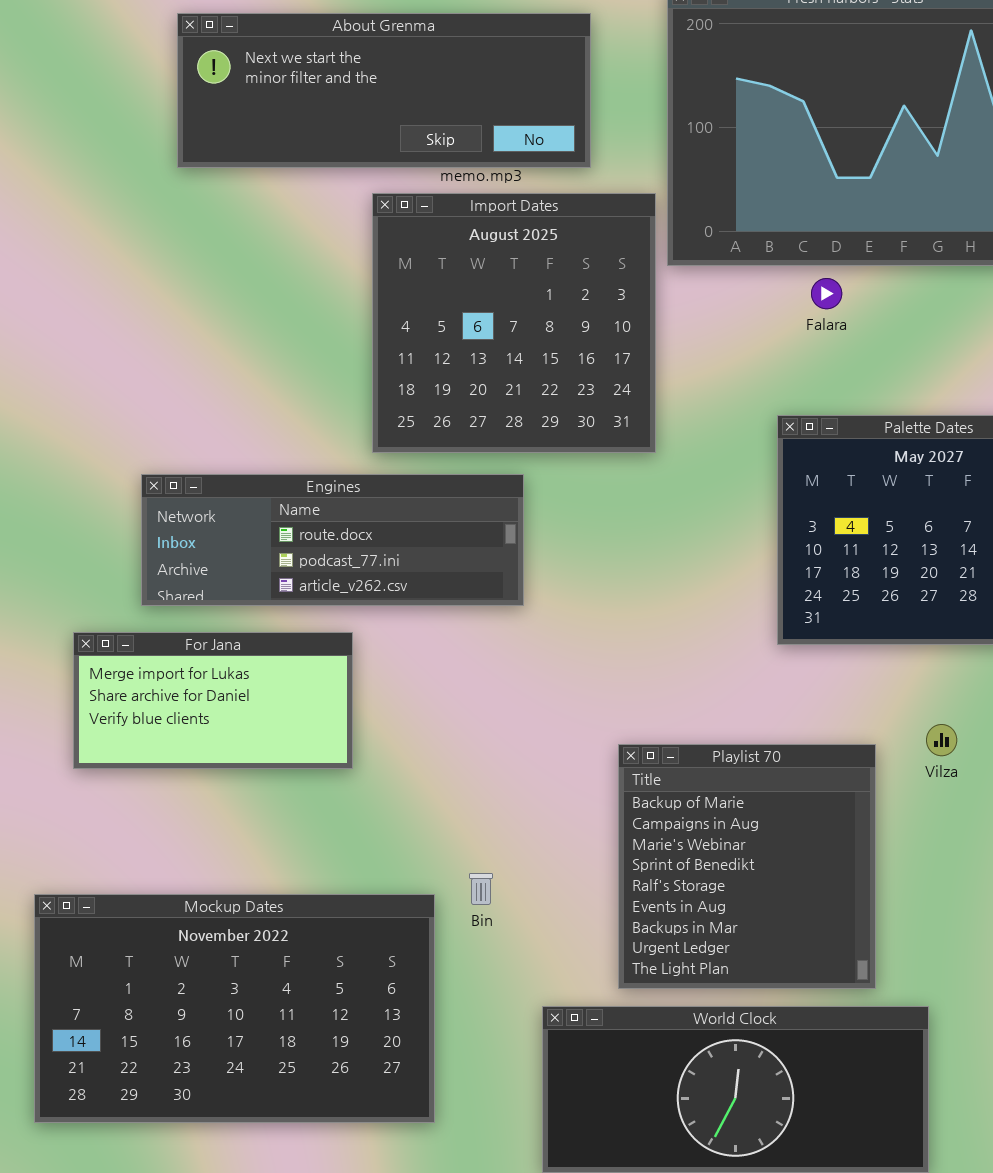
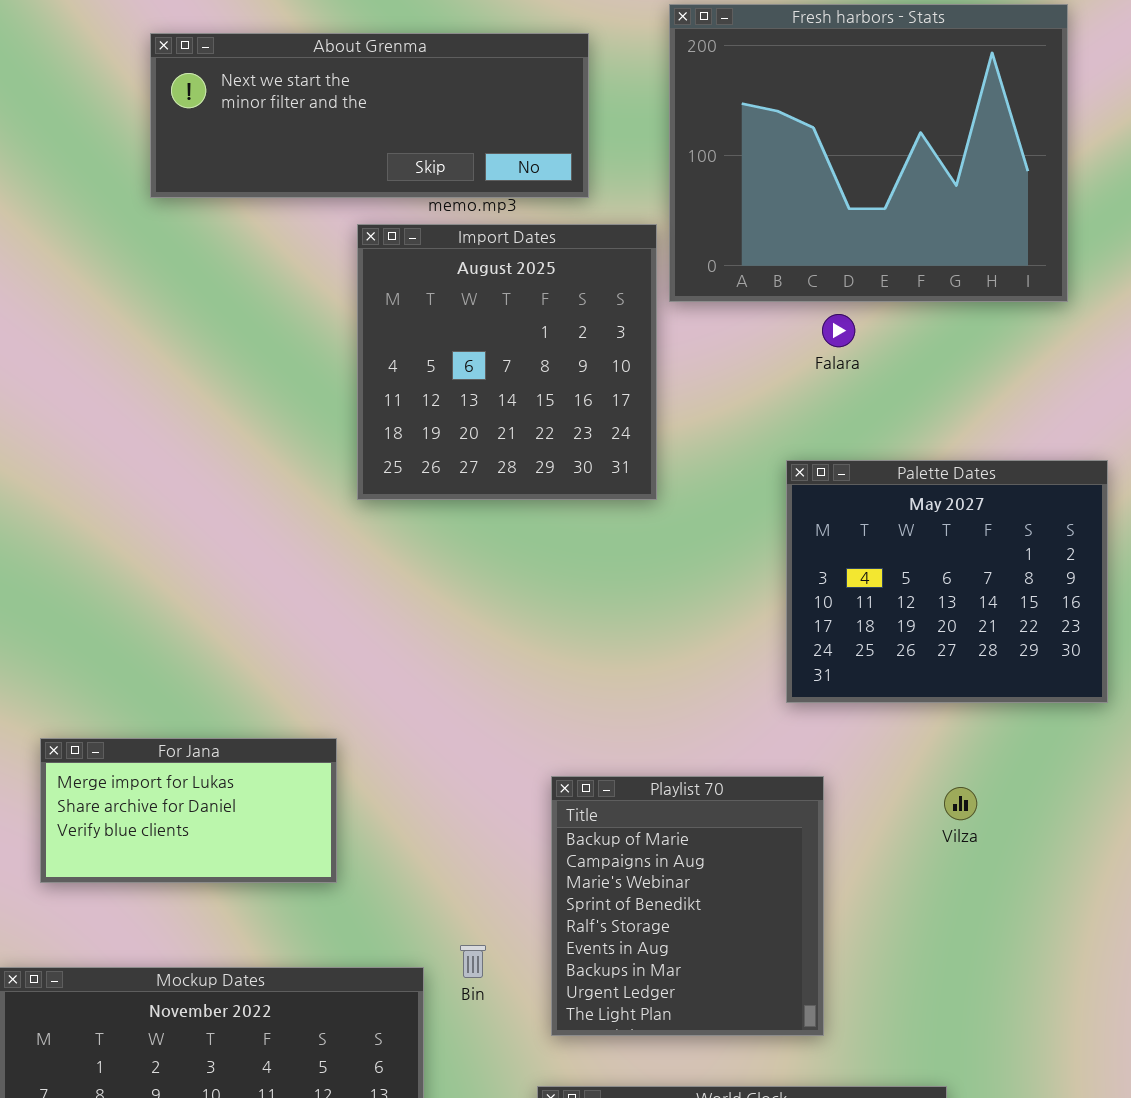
Engines: [141,474,524,606] -> none, closed
For Jana: [73,632,353,769] -> [40,738,337,883], moved
Playlist 70: [618,744,876,989] -> [551,776,824,1036], moved

